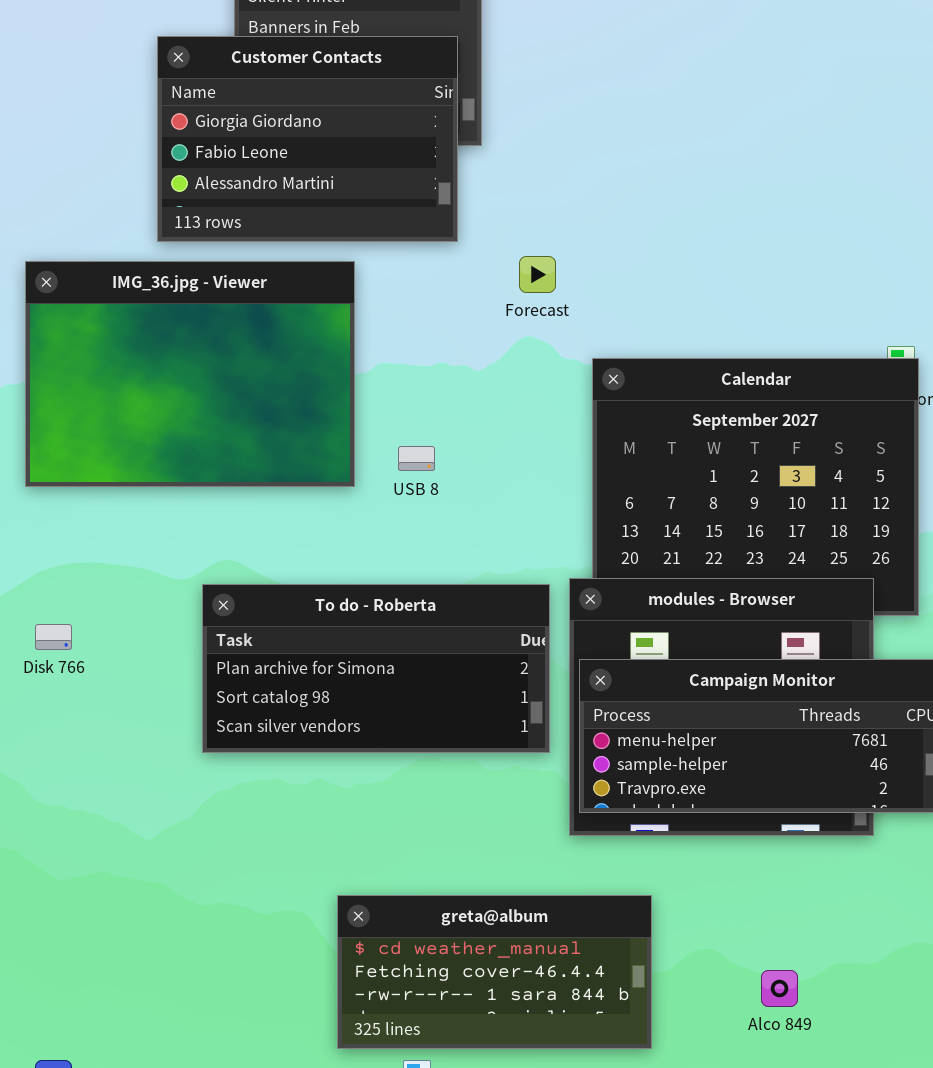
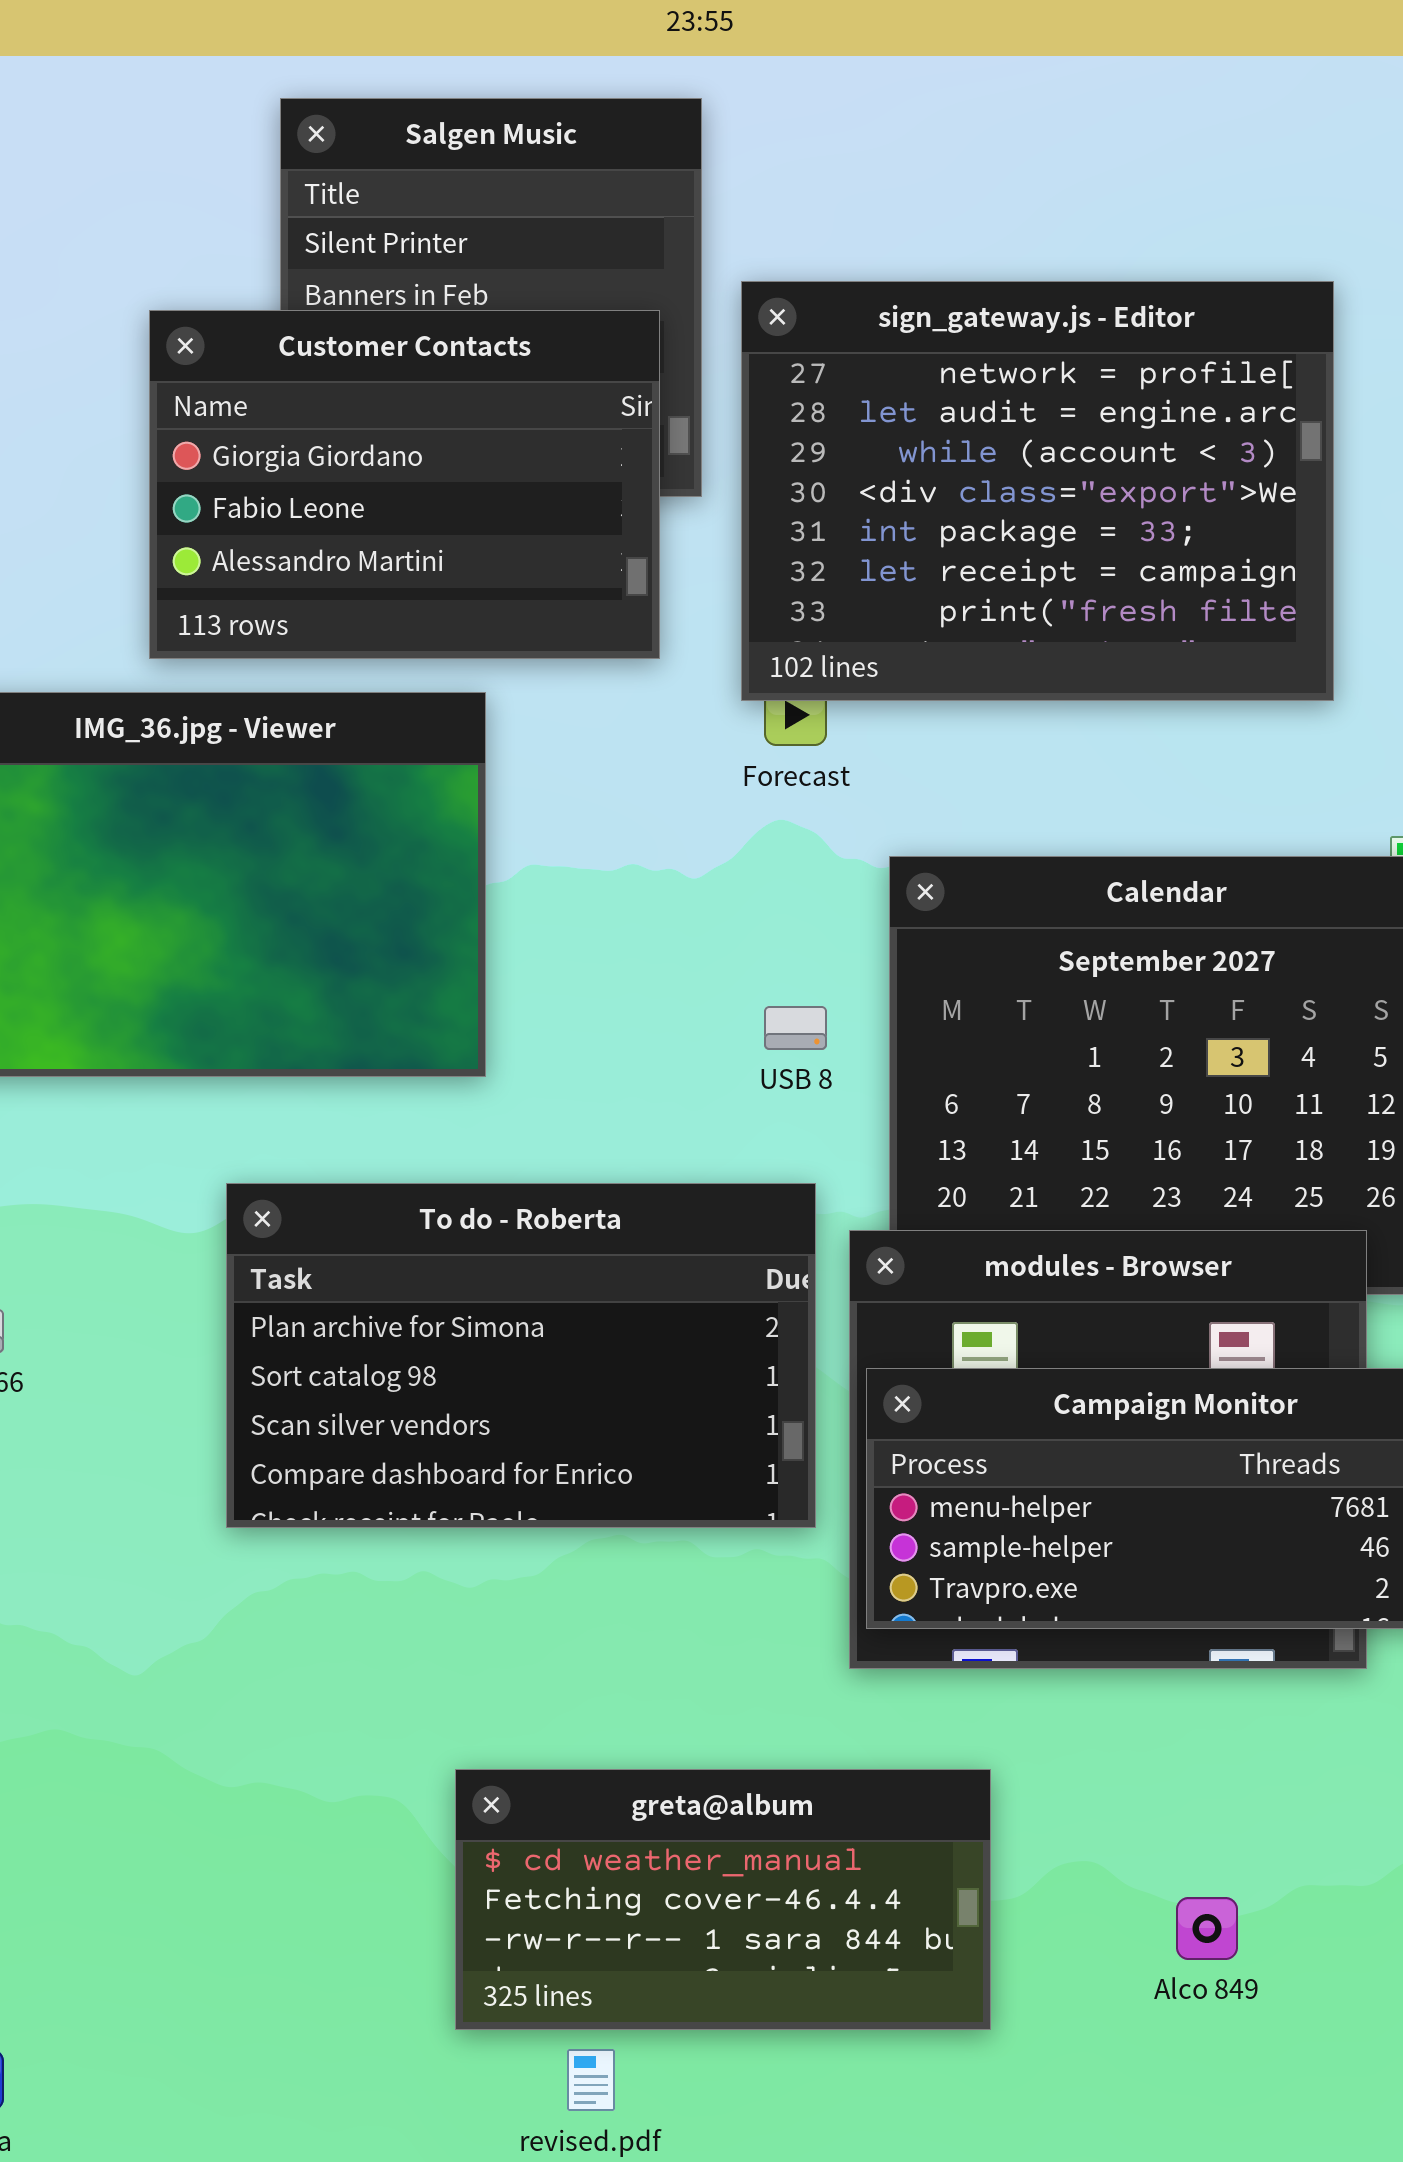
sign_gateway.js - Editor: none -> [741,281,1334,701], opened
USB 8: [398,446,435,471] -> [764,1006,827,1050], moved
To do - Roberta: [202,584,550,753] -> [226,1183,816,1528], resized

